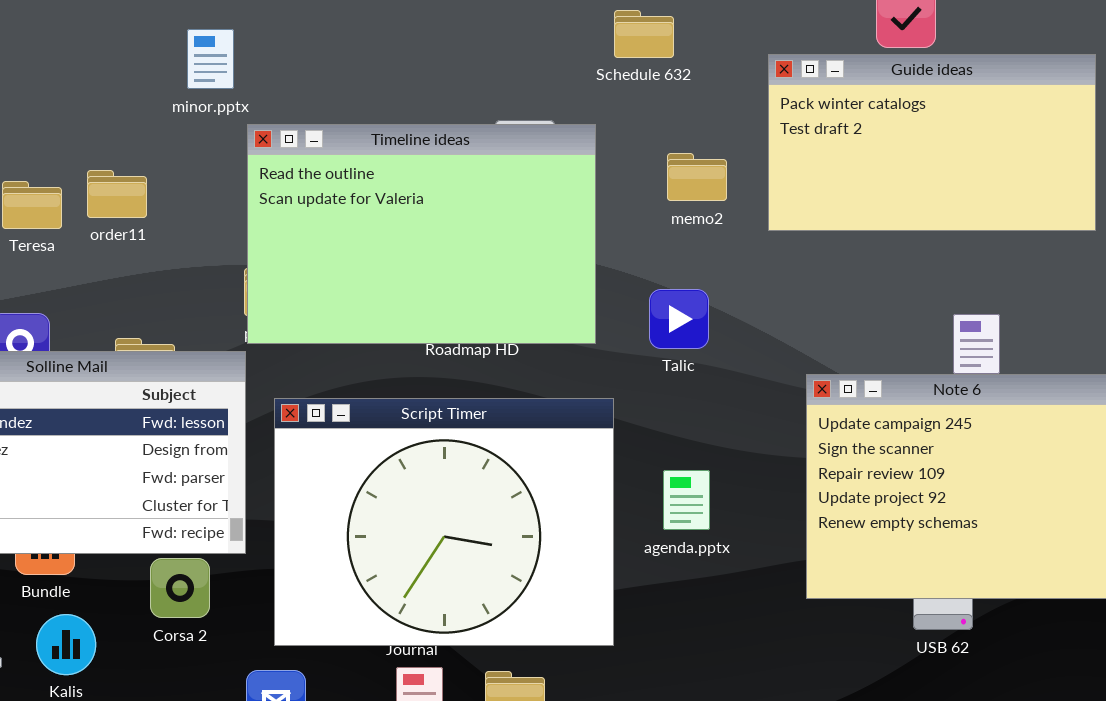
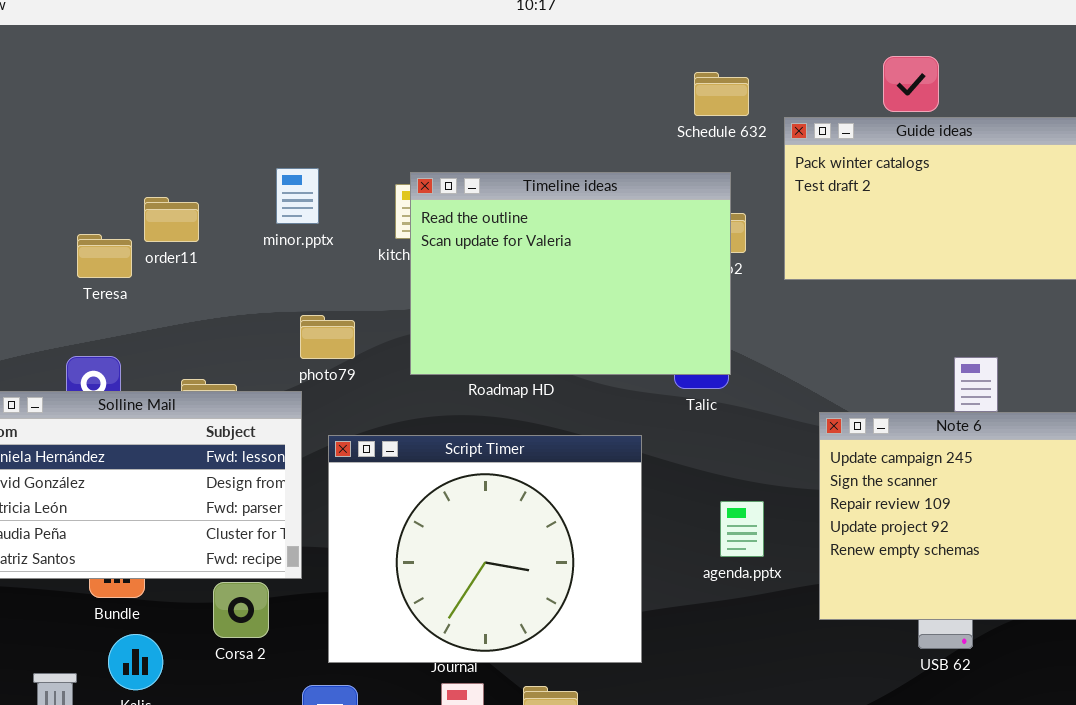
Schedule 632: [614,10,674,58] -> [694,72,749,116], moved
minor.pptx: [187,29,234,89] -> [276,168,319,224], moved
Timeline ideas: [247,124,596,344] -> [410,172,731,375], moved
order11: [87,170,147,218] -> [144,197,199,242], moved
agenda.pptx: [663,470,710,530] -> [720,501,764,557], moved

